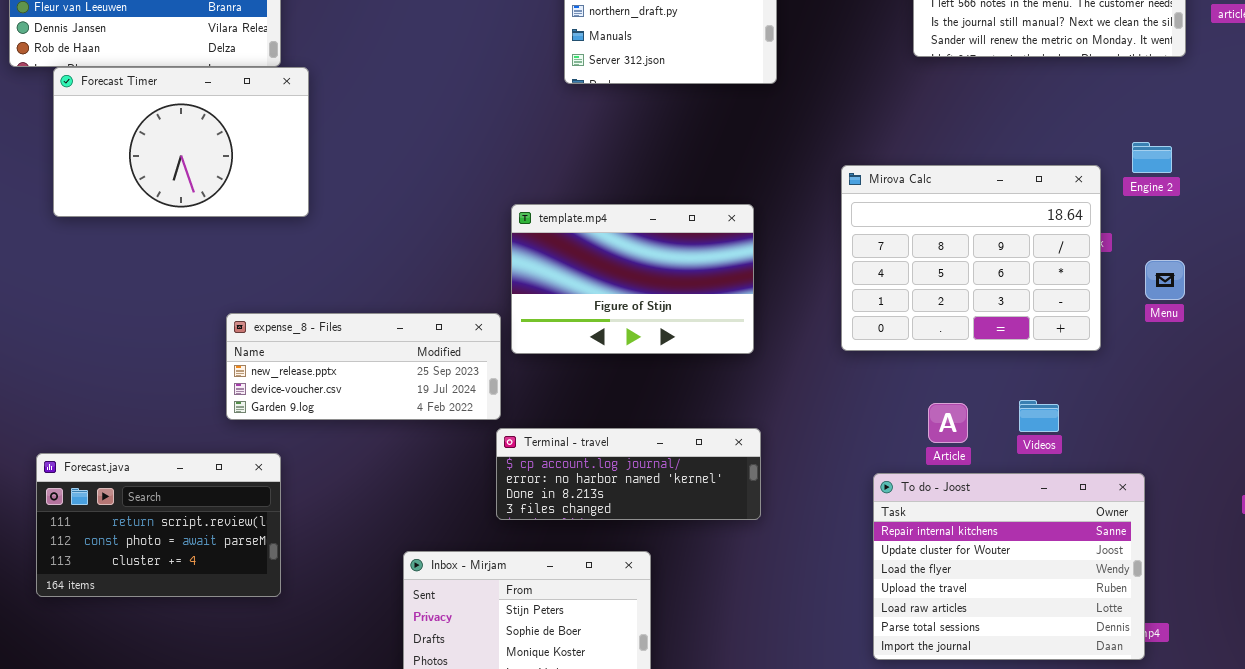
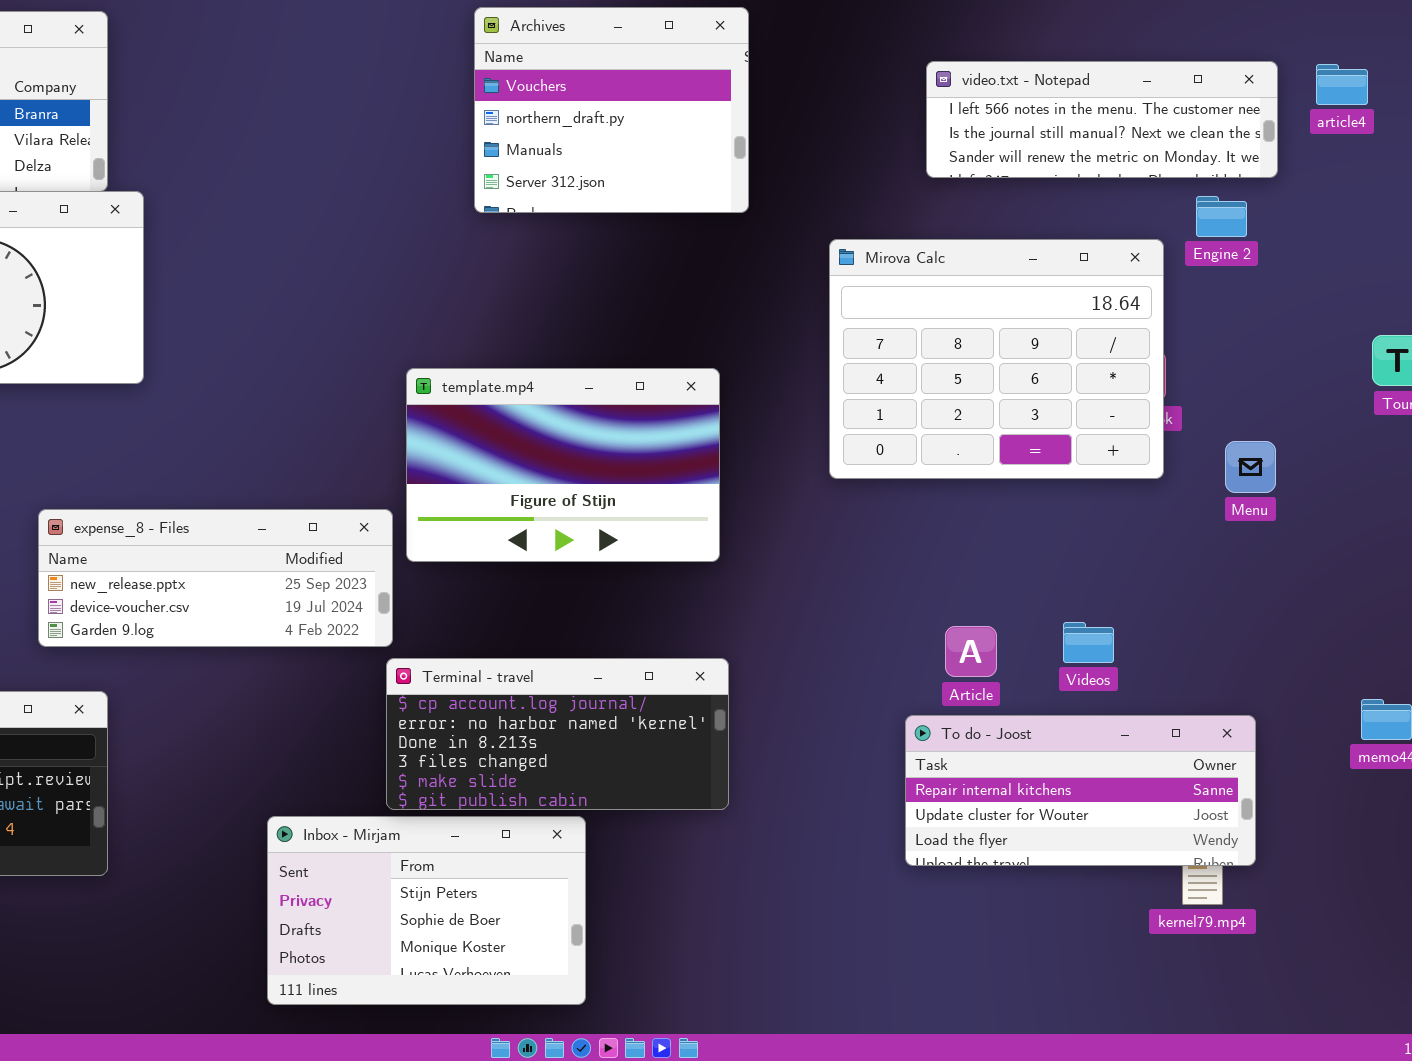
Engine 2: [1132,142,1172,173] -> [1196,196,1247,237], moved
Mirova Calc: [841,165,1101,351] -> [829,239,1164,479], moved
Terminal - travel: [496,428,761,520] -> [386,658,729,810], resized
To do - Joost: [873,473,1145,660] -> [905,715,1256,866], moved, resized

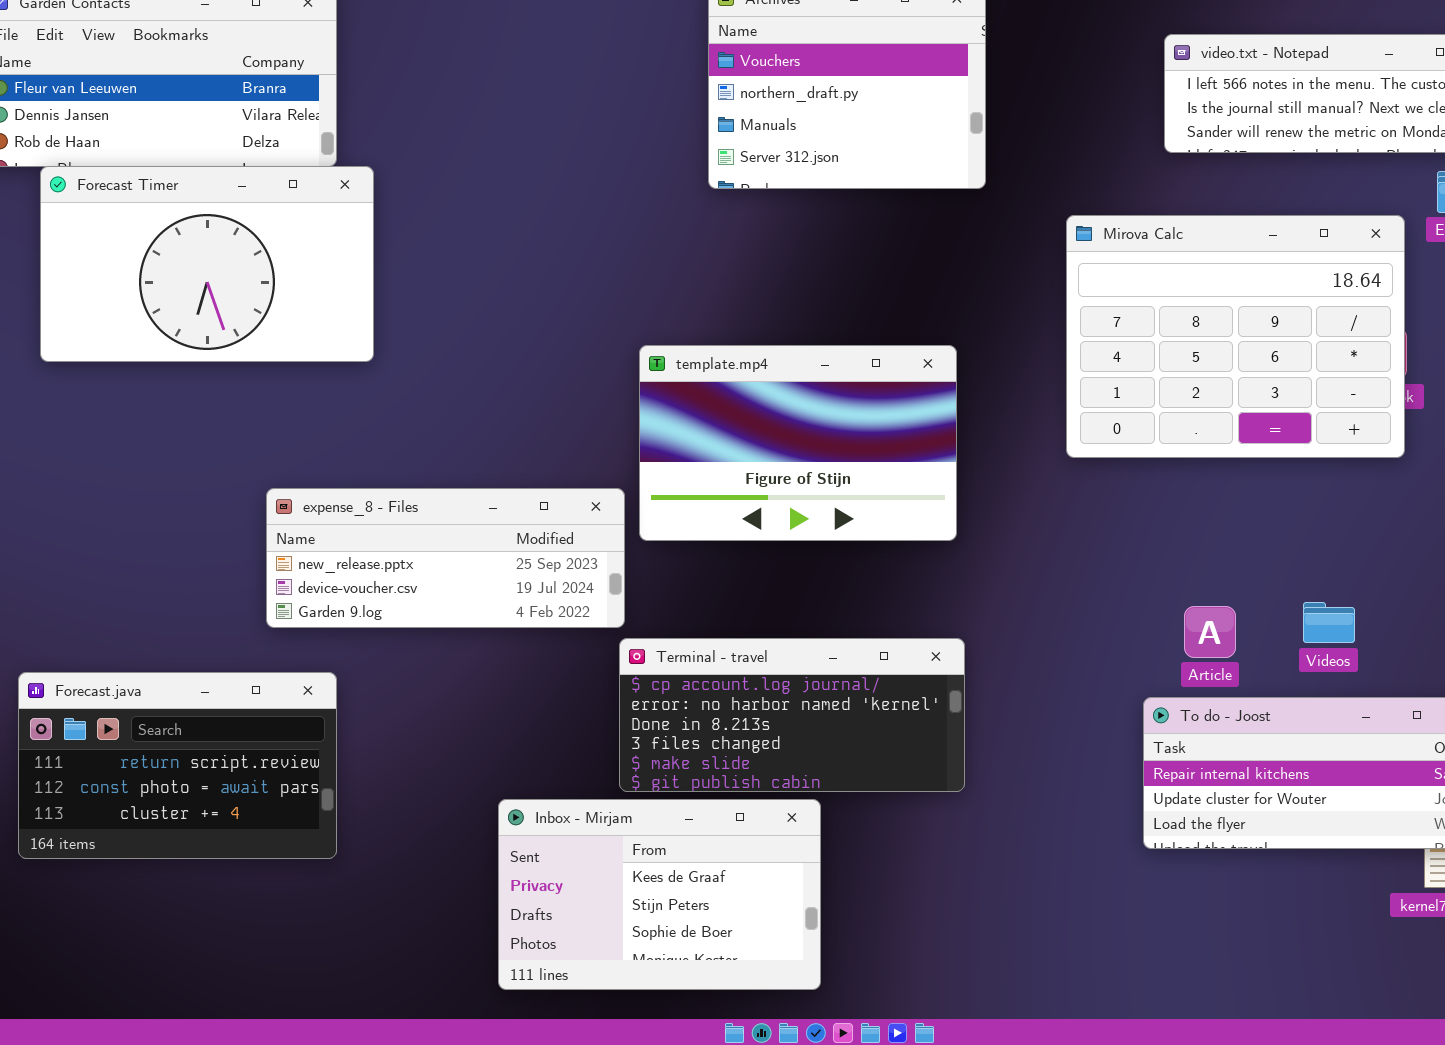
Inbox - Mirjam: [267,816,586,1005] -> [498,799,821,990], scrolled up 1 row

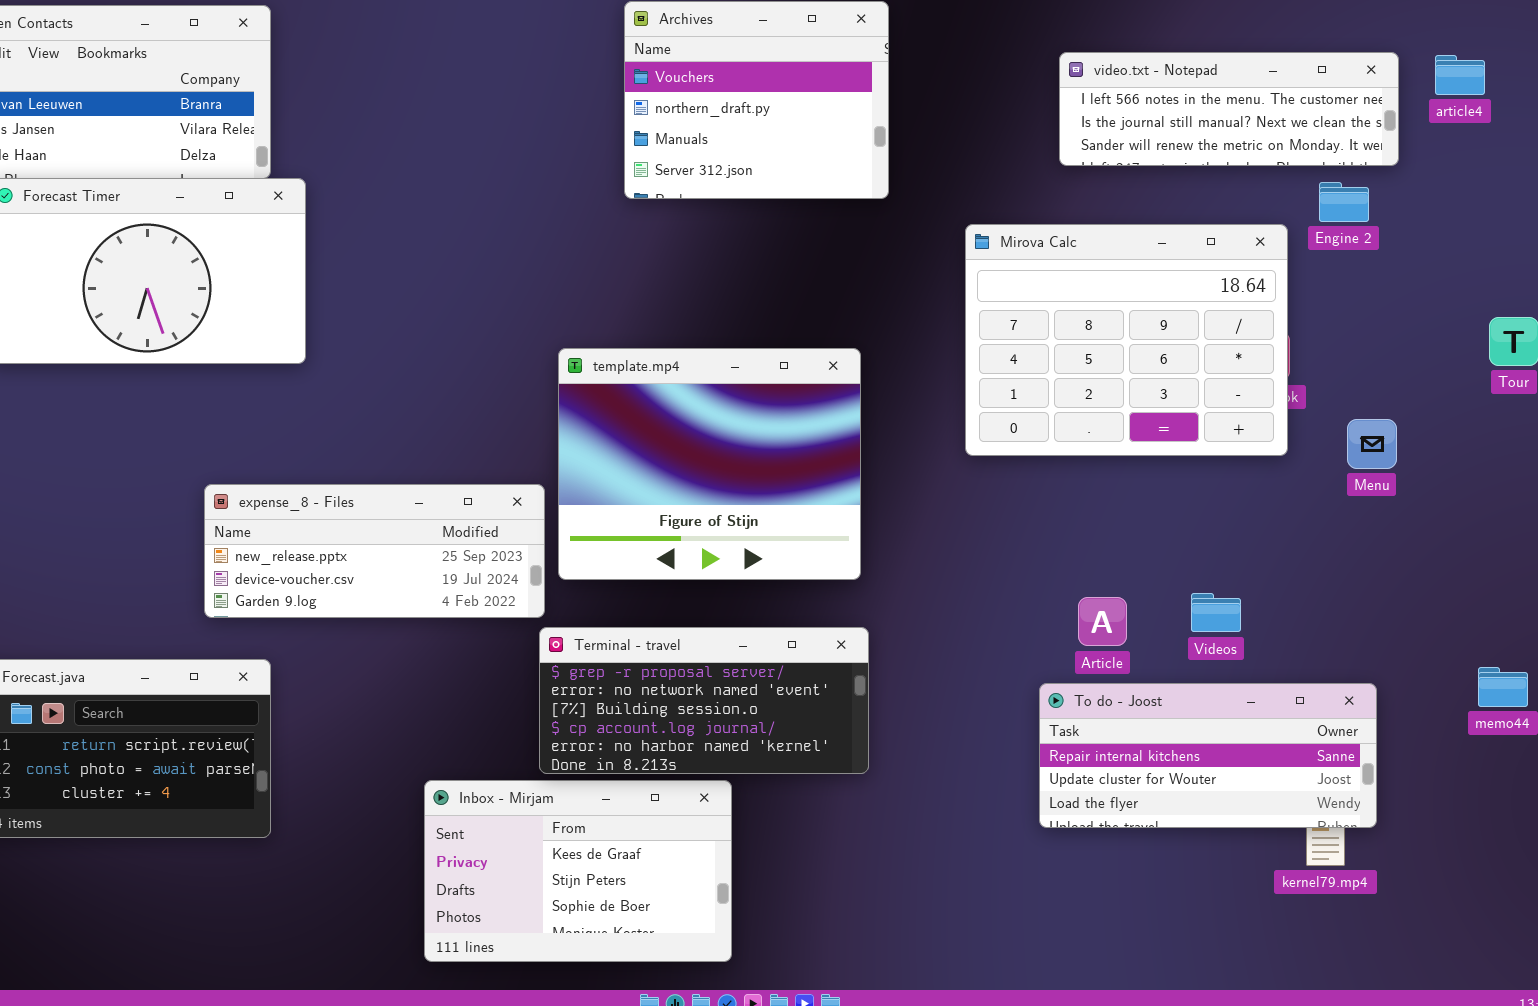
template.mp4: [639,345,957,541] -> [558,348,861,580], resized
Terminal - travel: [619,638,965,792] -> [539,627,869,774], scrolled up 3 rows

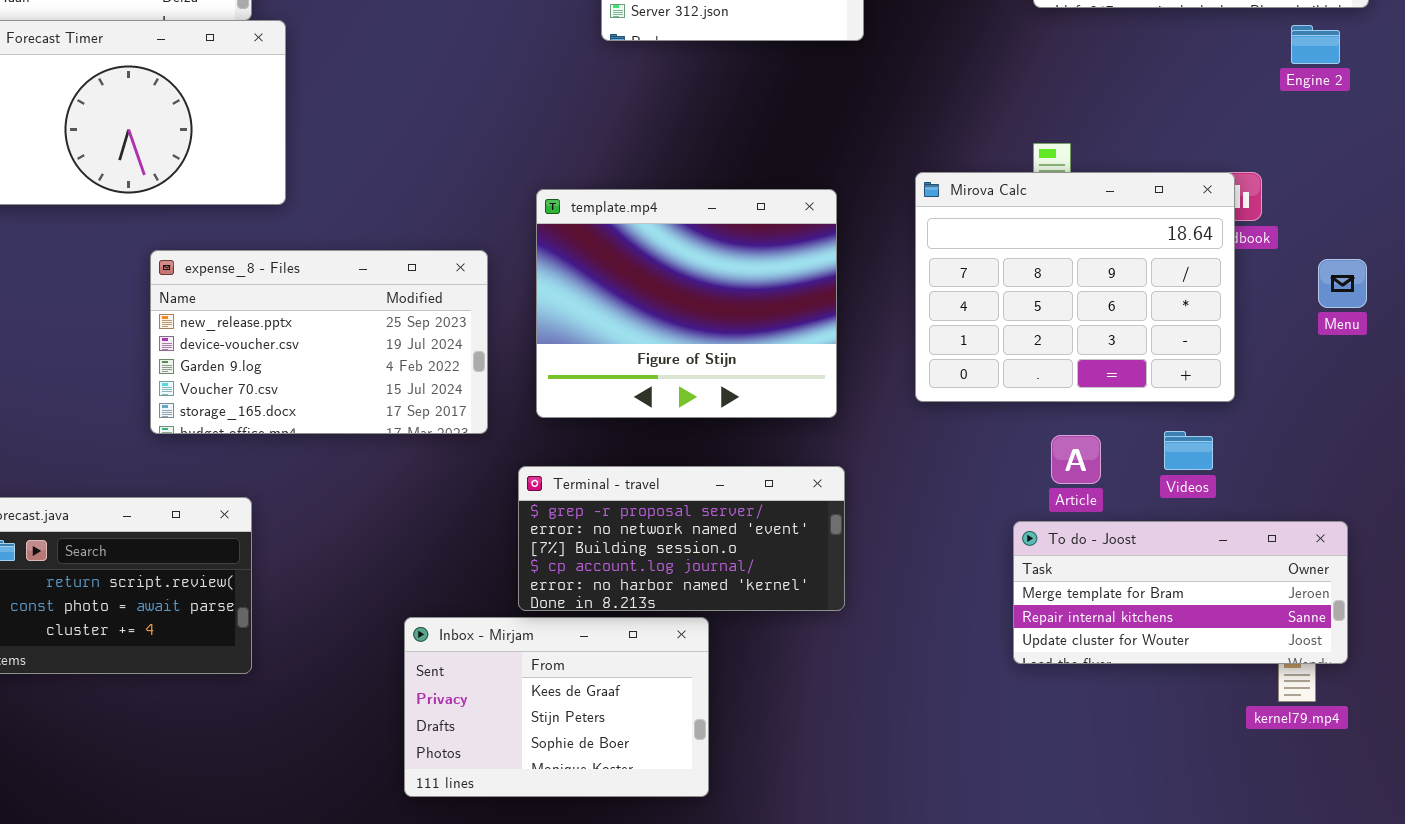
Mirova Calc: [965,224,1288,456] -> [915,172,1235,402], moved
expense_8 - Files: [204,484,545,618] -> [150,250,488,434], moved, resized
To do - Joost: [1039,683,1377,828] -> [1013,521,1348,664], scrolled up 1 row

